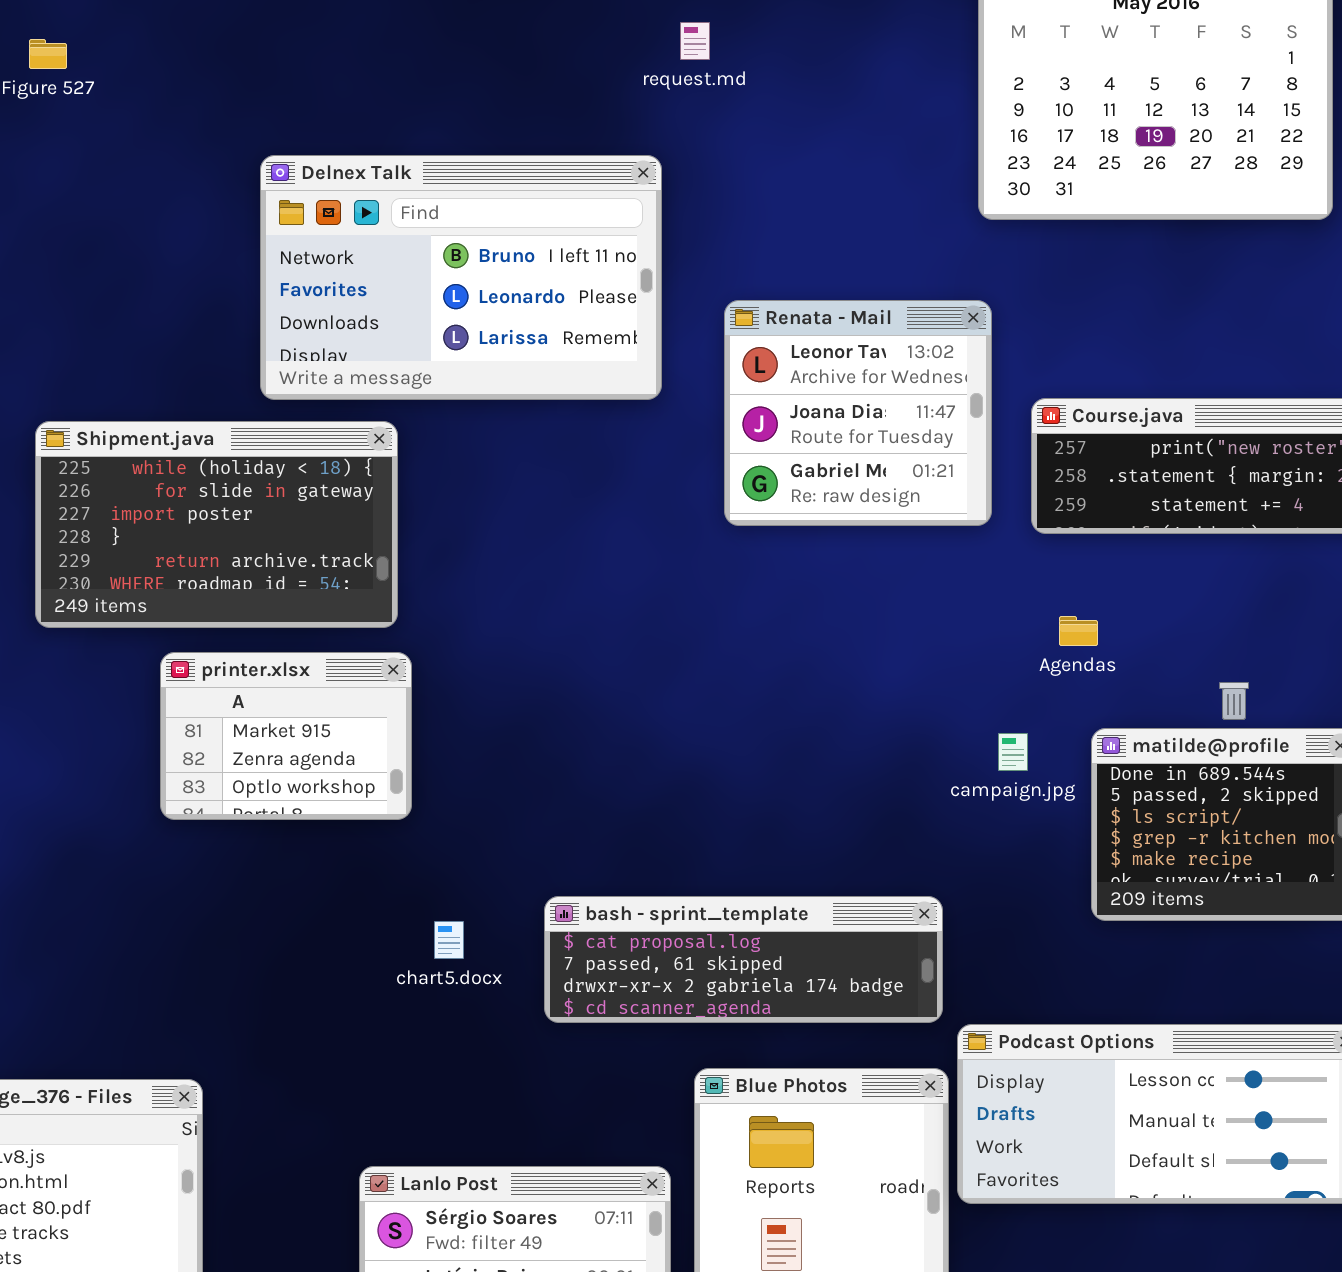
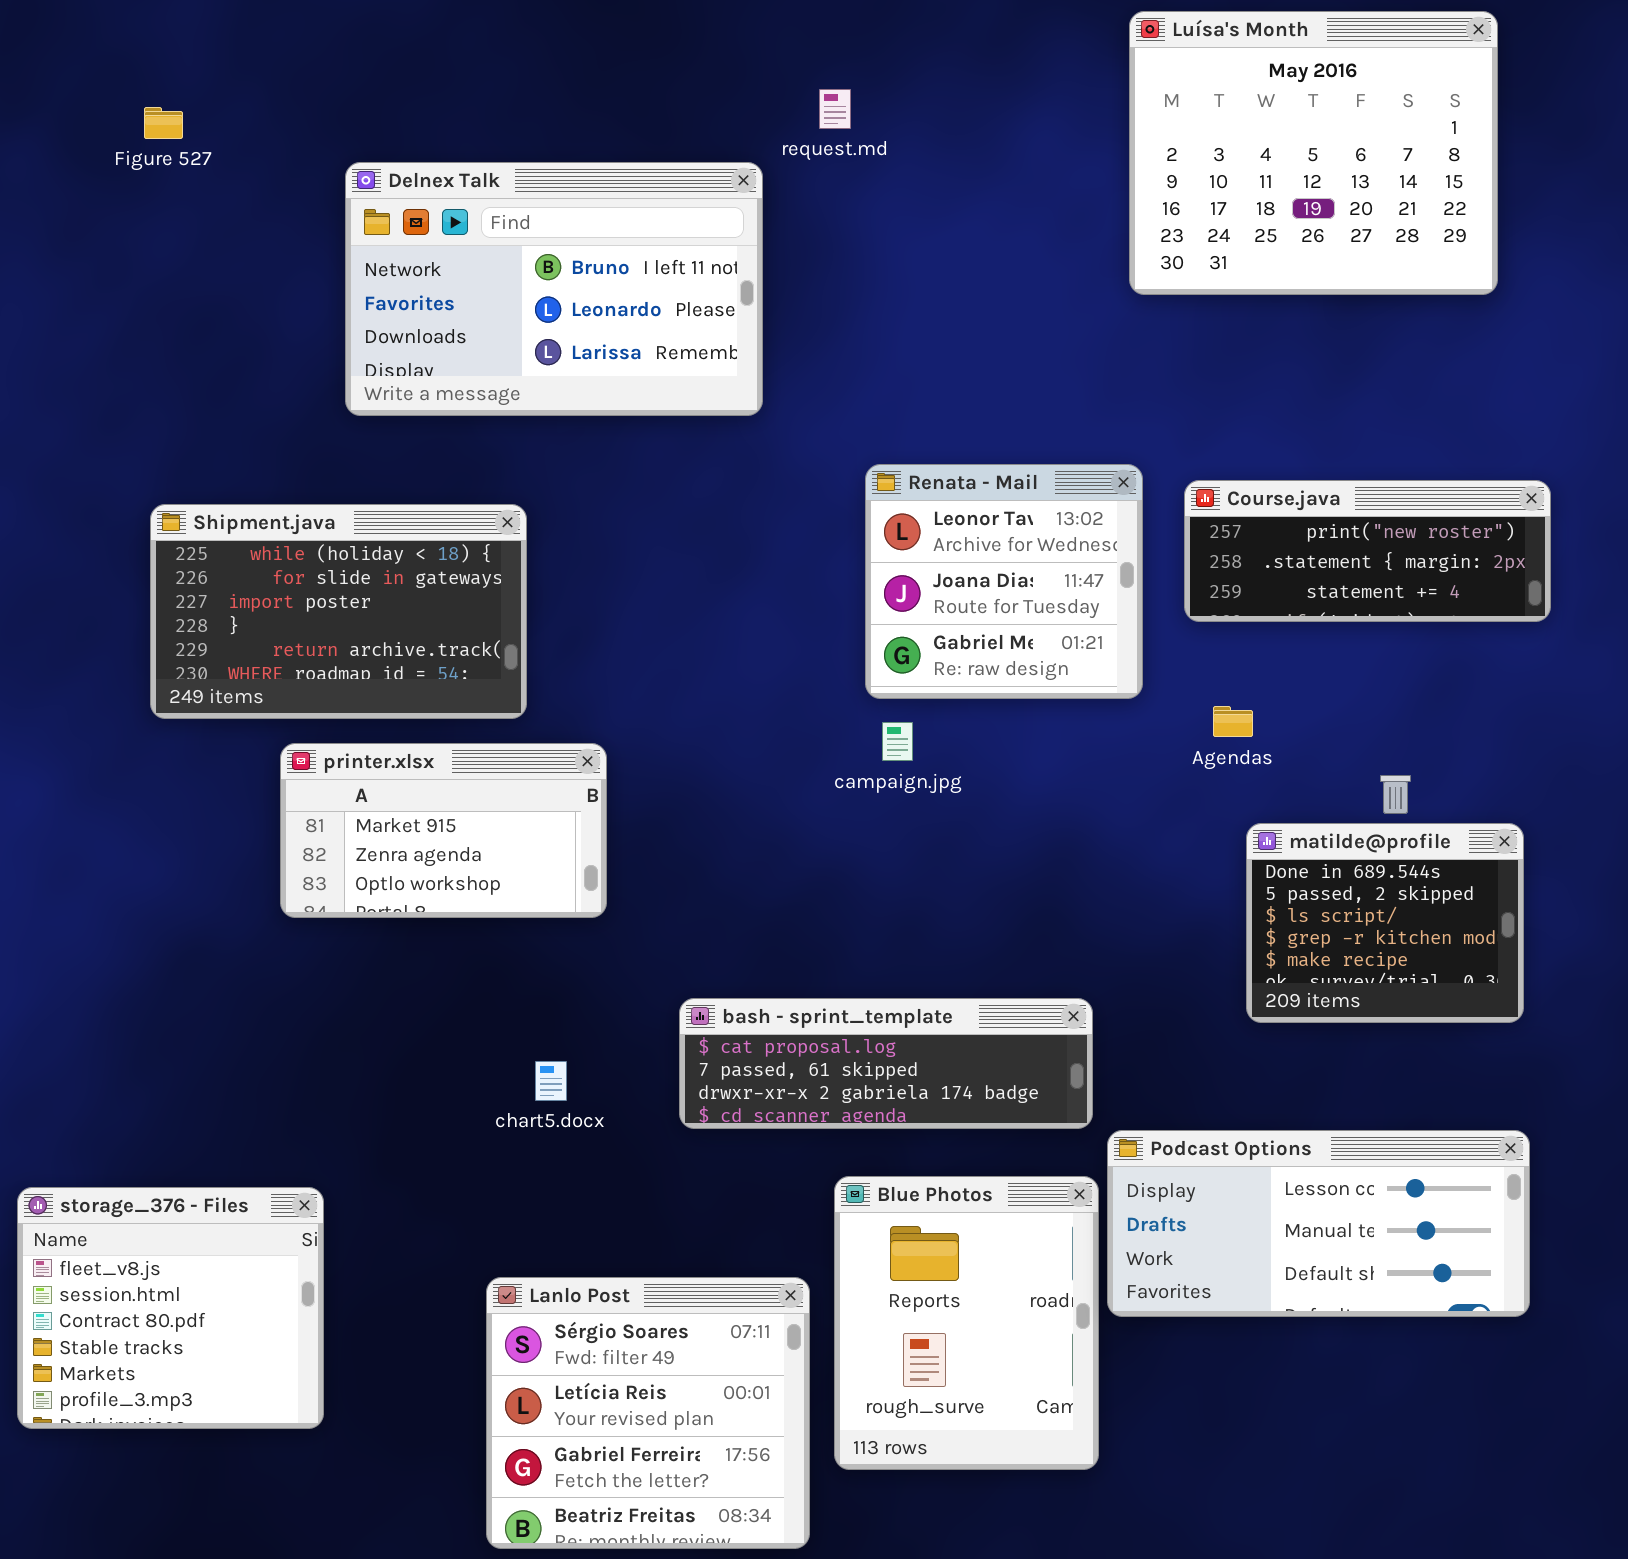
Delnex Talk: [260,155,662,400] -> [345,162,763,416], moved
Renata - Mail: [724,300,992,526] -> [865,464,1143,699], moved
printer.xlsx: [160,652,412,820] -> [280,743,607,918], resized
campaign.jpg: [998,733,1028,771] -> [882,722,913,761], moved
chart5.docx: [434,921,464,959] -> [535,1061,567,1101], moved

